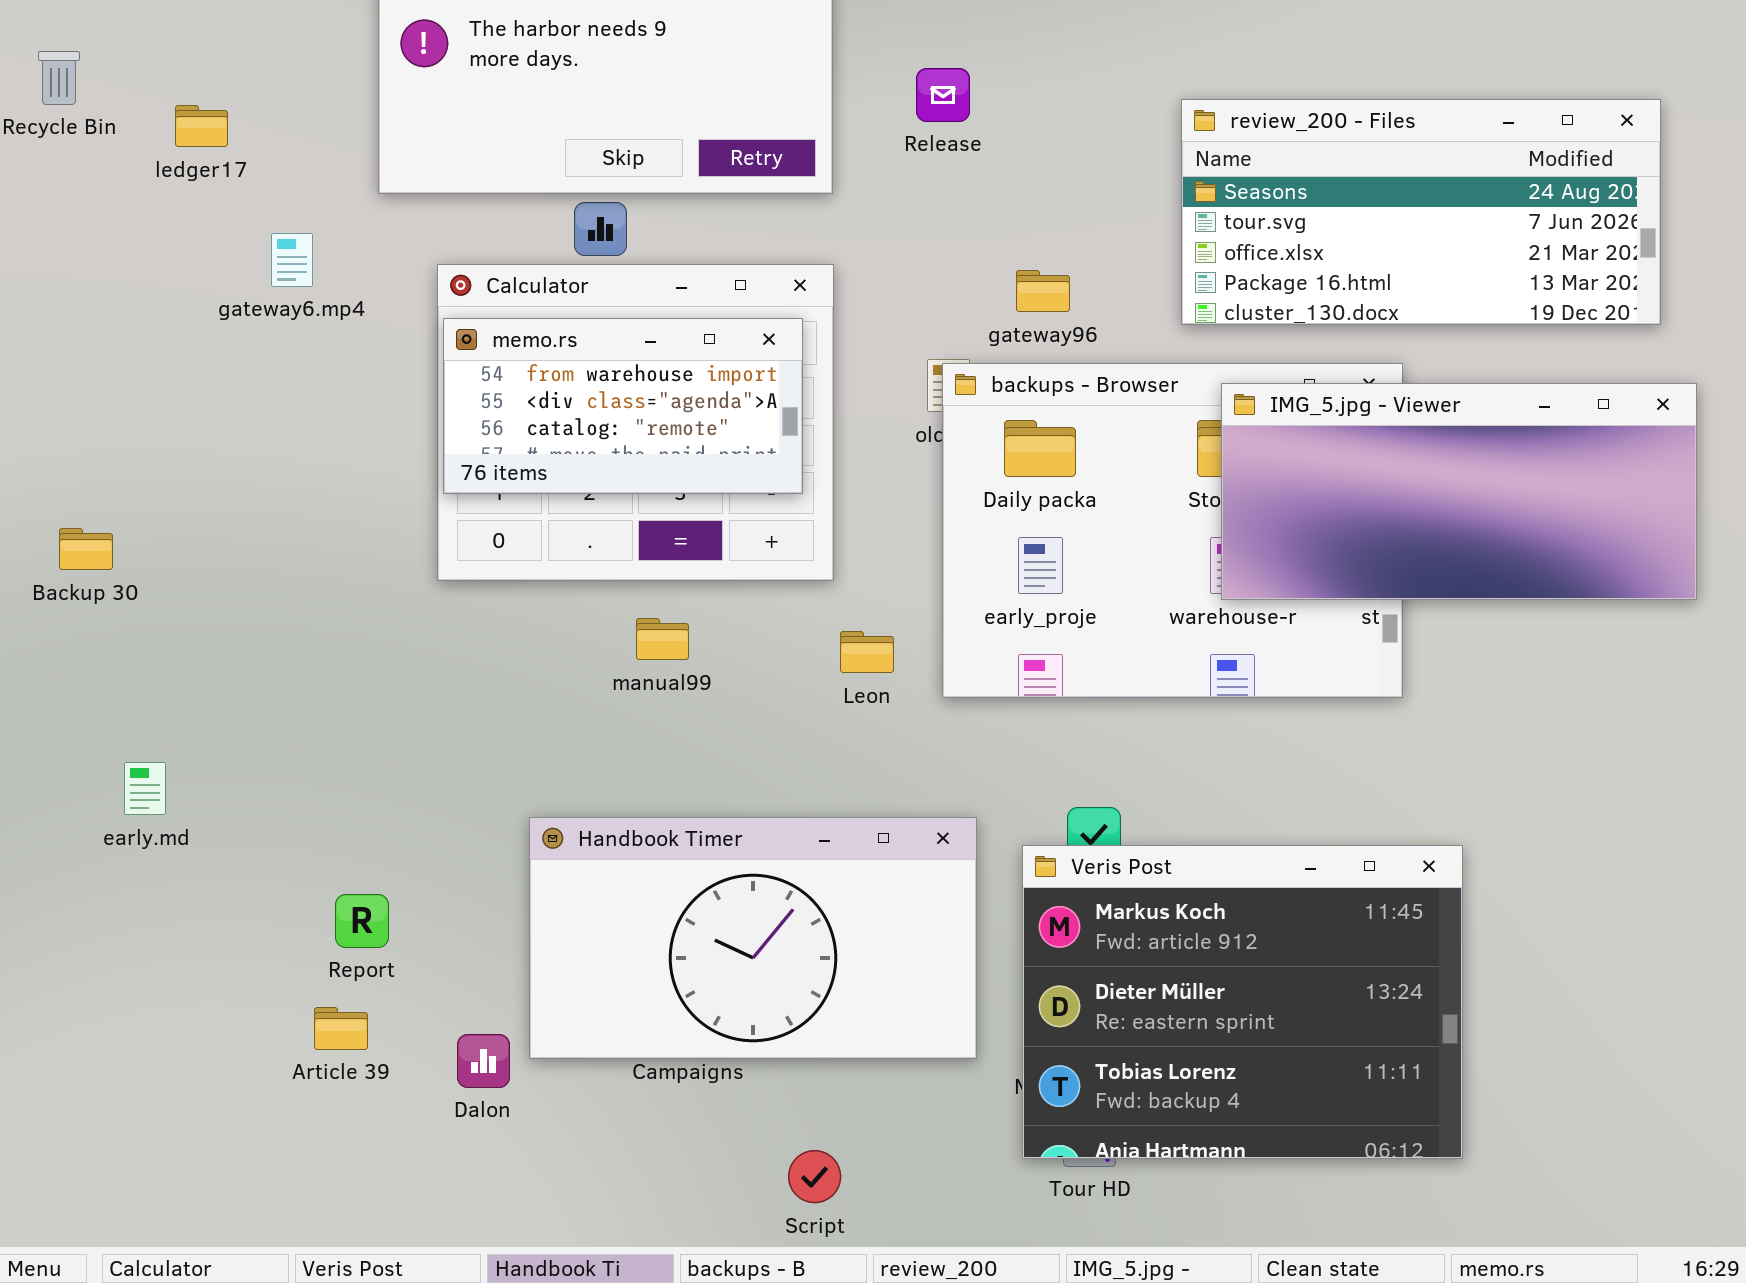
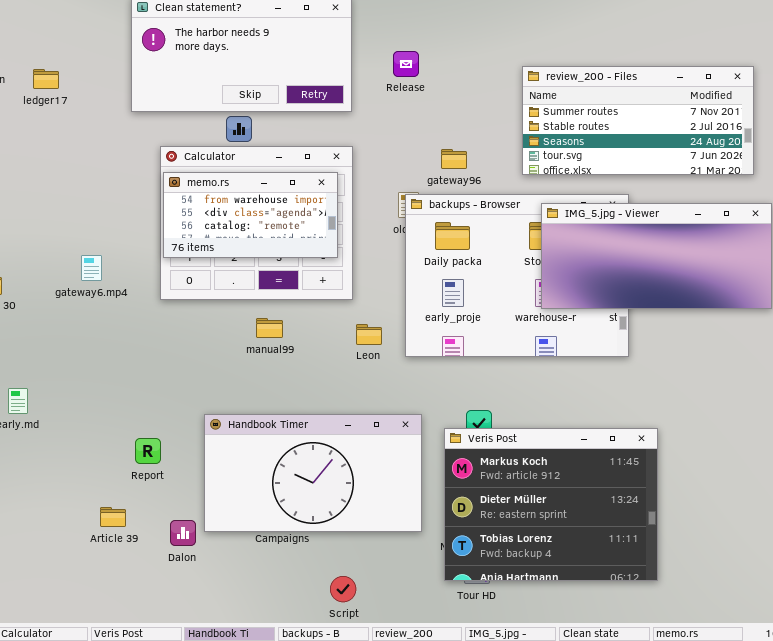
review_200 - Files: [1181,99,1661,325] -> [522,66,754,175], scrolled up 2 rows
gateway6.mp4: [271,233,313,287] -> [81,255,102,281], moved
Report: [335,894,389,948] -> [135,438,161,464], moved

